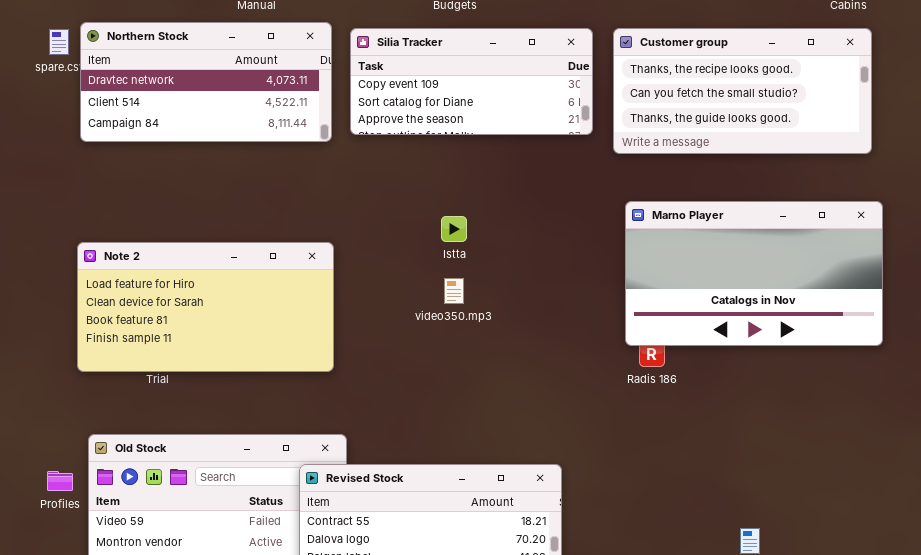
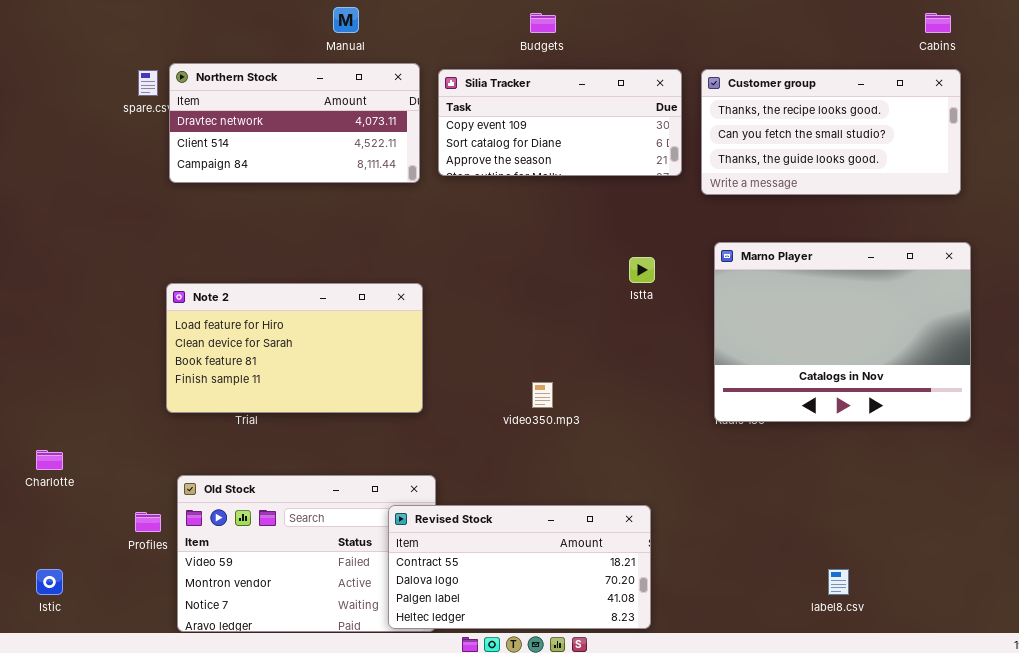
Marno Player: [625,201,883,346] -> [714,242,971,422], resized
Istta: [441,216,467,242] -> [629,257,655,283], moved
video350.mp3: [444,278,464,304] -> [532,382,553,408], moved

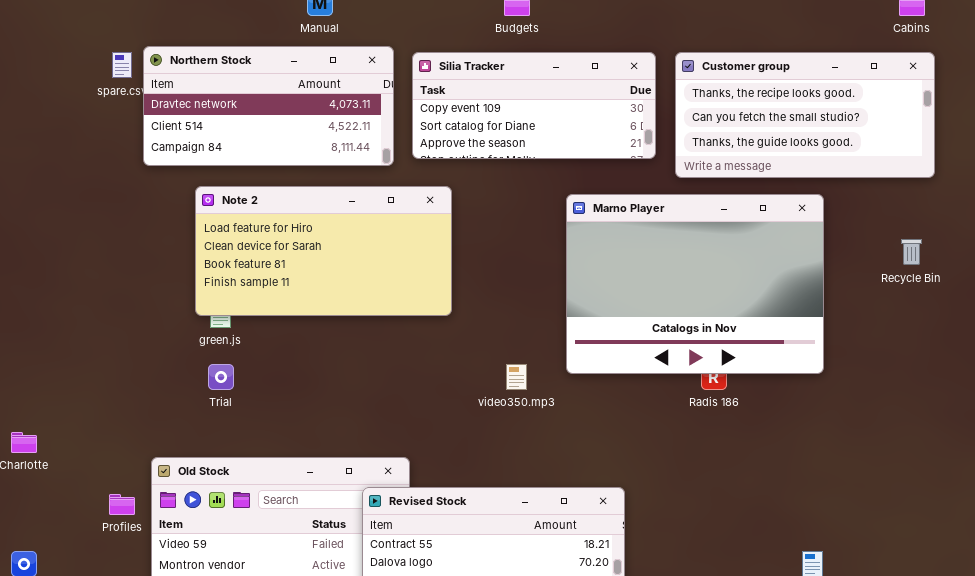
Marno Player: [714,242,971,422] -> [566,194,824,374], moved
Note 2: [166,283,423,413] -> [195,186,452,316], moved

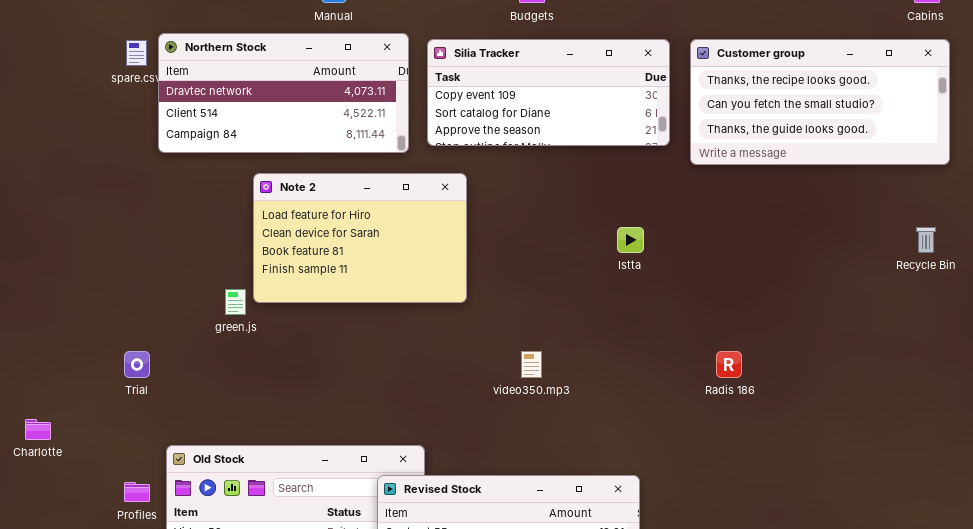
Note 2: [195,186,452,316] -> [253,173,467,303], resized
Marno Player: [566,194,824,374] -> none, closed
Trial: [208,364,234,390] -> [124,351,150,378], moved

